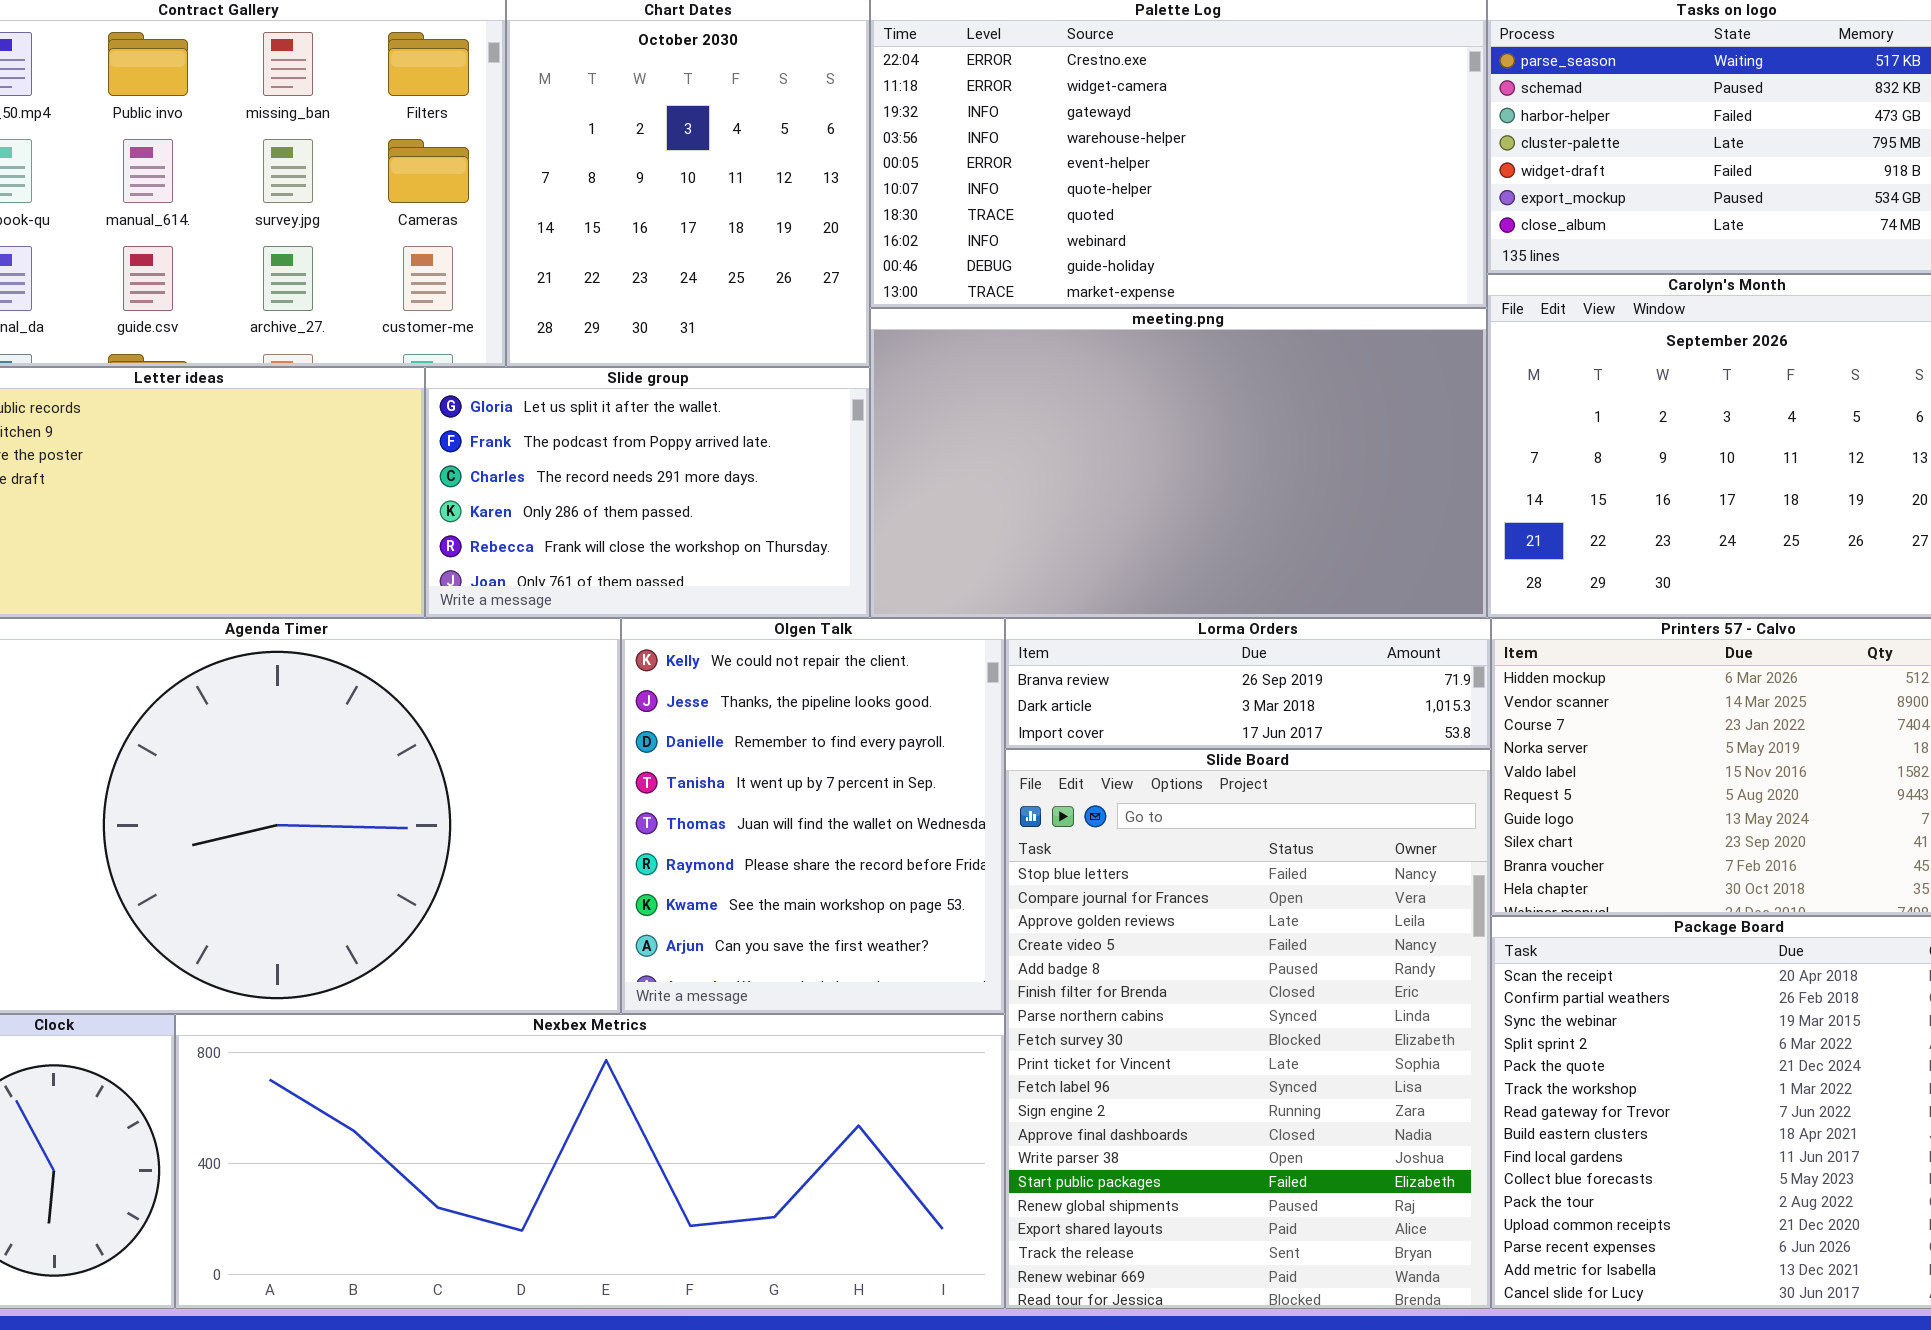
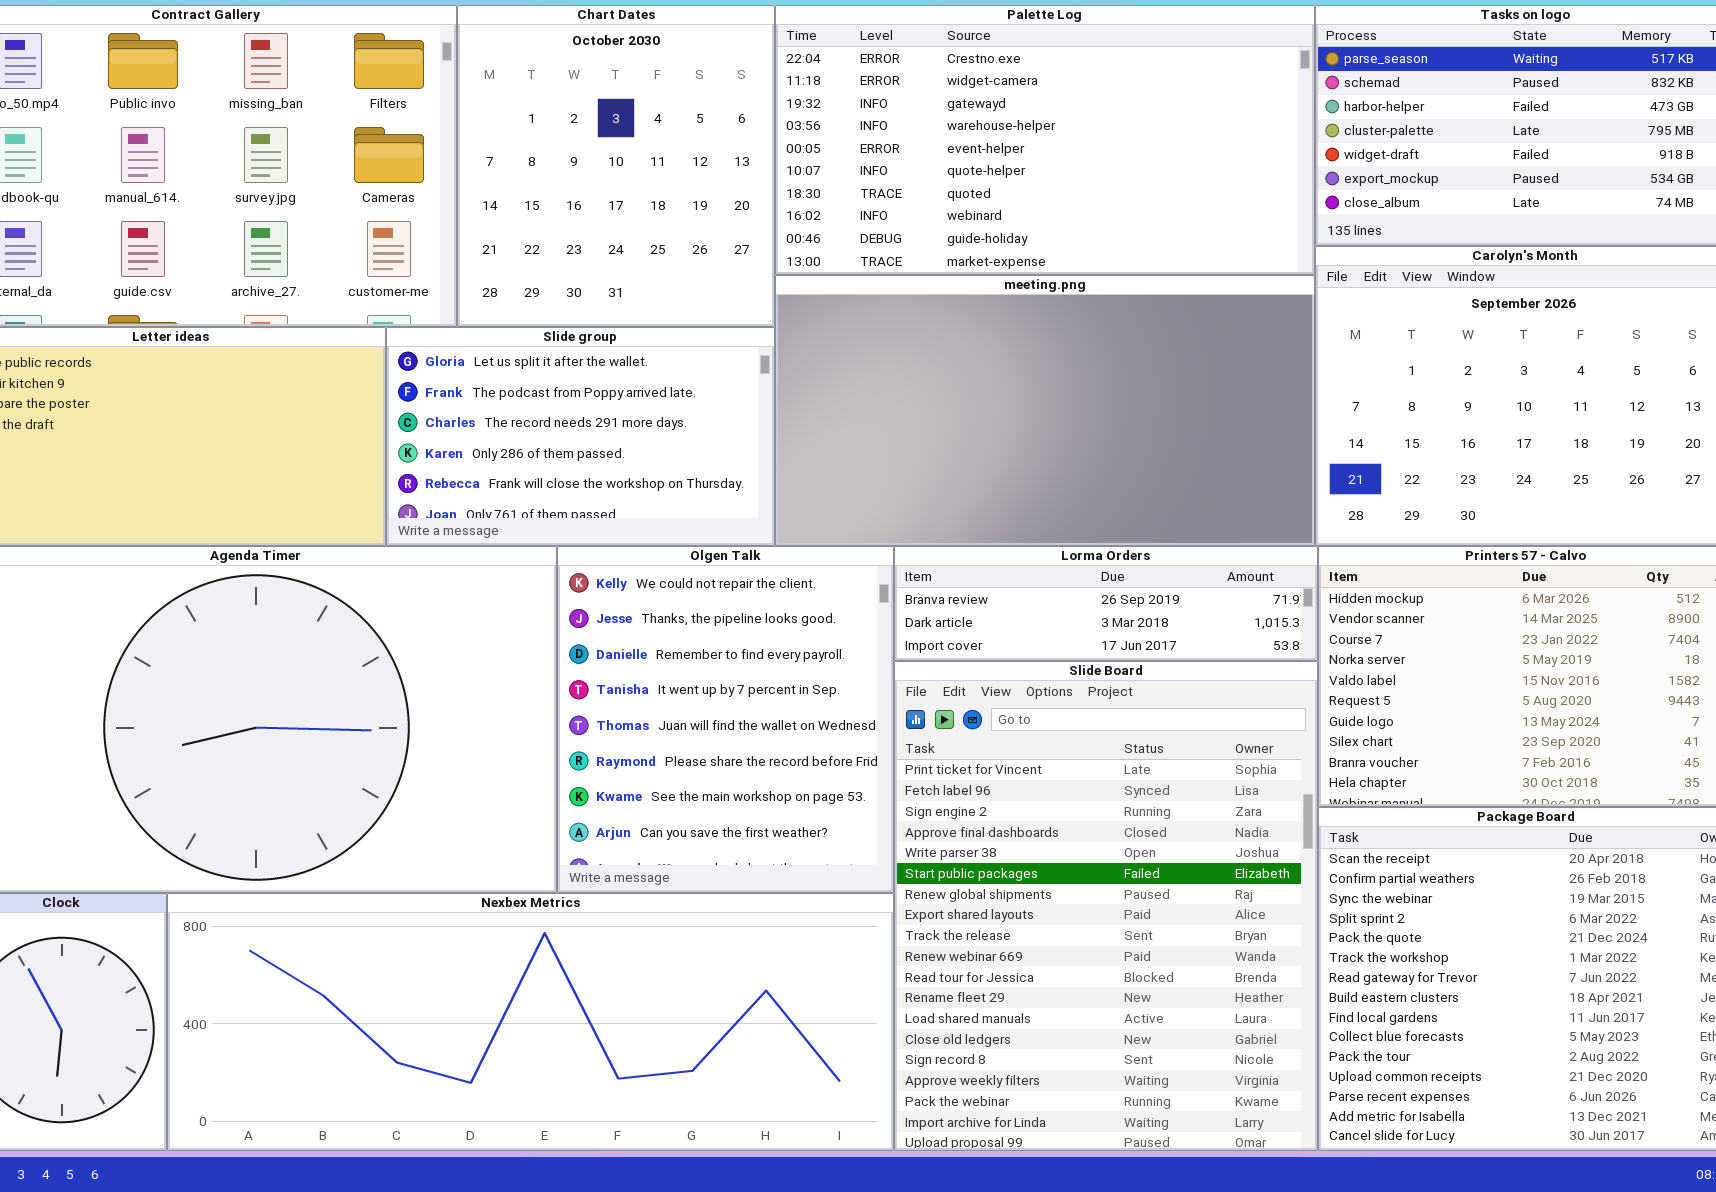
Slide Board: [1005,749,1491,1309] -> [894,661,1318,1151], scrolled down 8 rows

